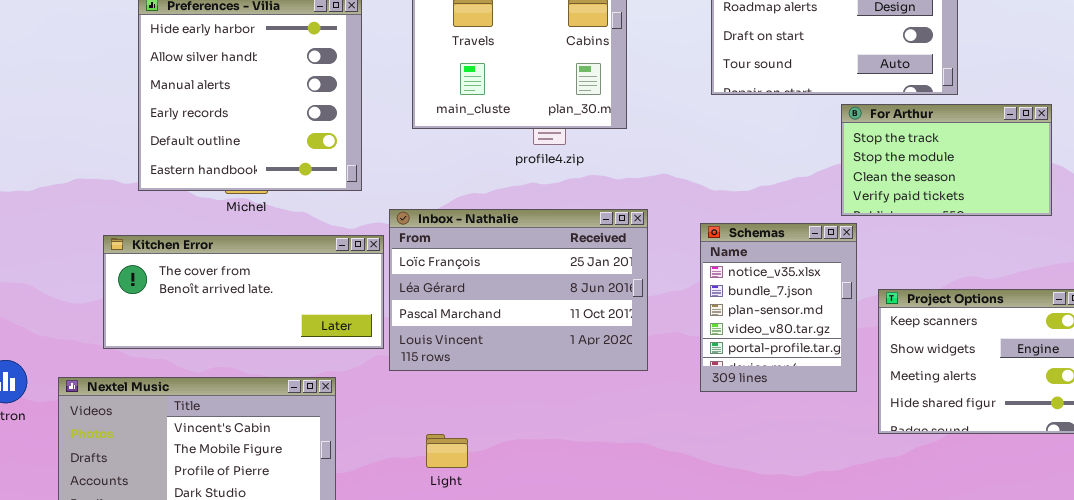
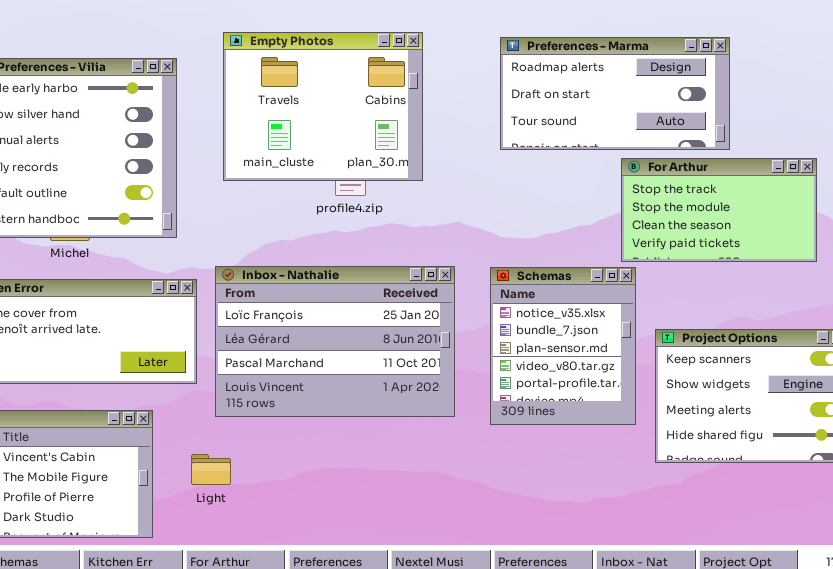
Inbox - Nathalie: [389,209,648,371] -> [215,266,455,417], moved
Light: [426,434,468,468] -> [191,454,231,485], moved

